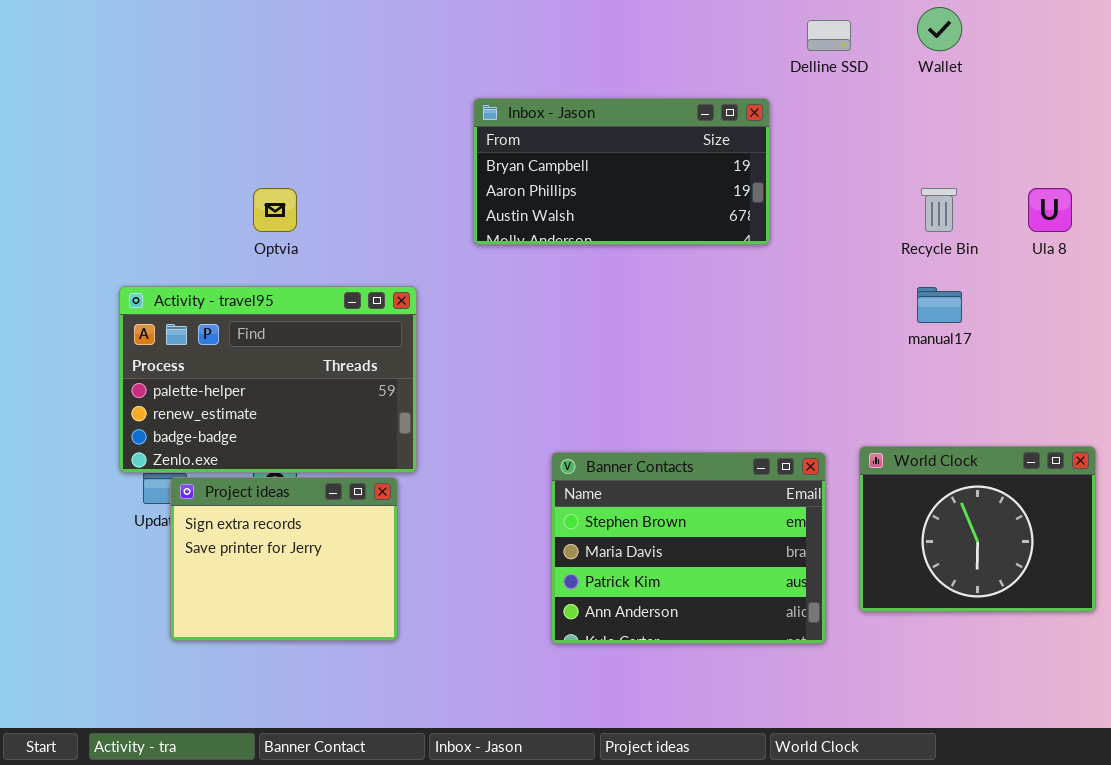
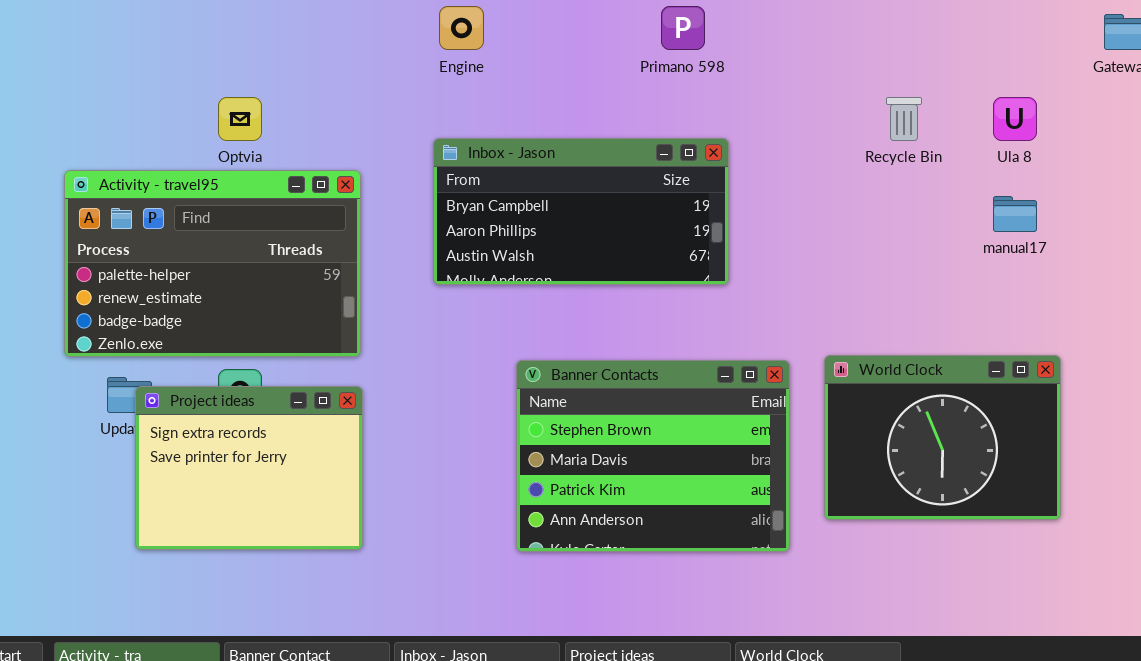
Inbox - Jason: [473,98,770,245] -> [433,138,729,285], moved
Activity - travel95: [119,286,417,473] -> [64,170,361,357], moved
manual17: [917,287,962,323] -> [993,196,1037,232], moved

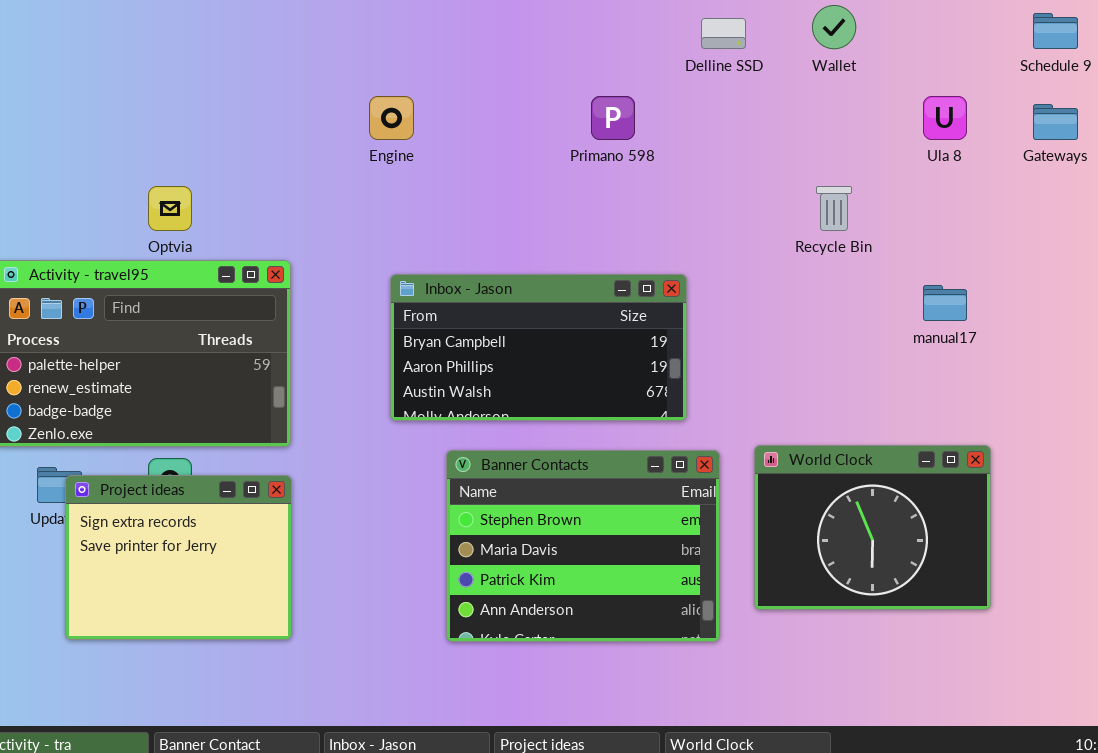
Ula 8: [993,97,1037,141] -> [923,96,967,140], moved
Inbox - Jason: [433,138,729,285] -> [390,274,687,421], moved

